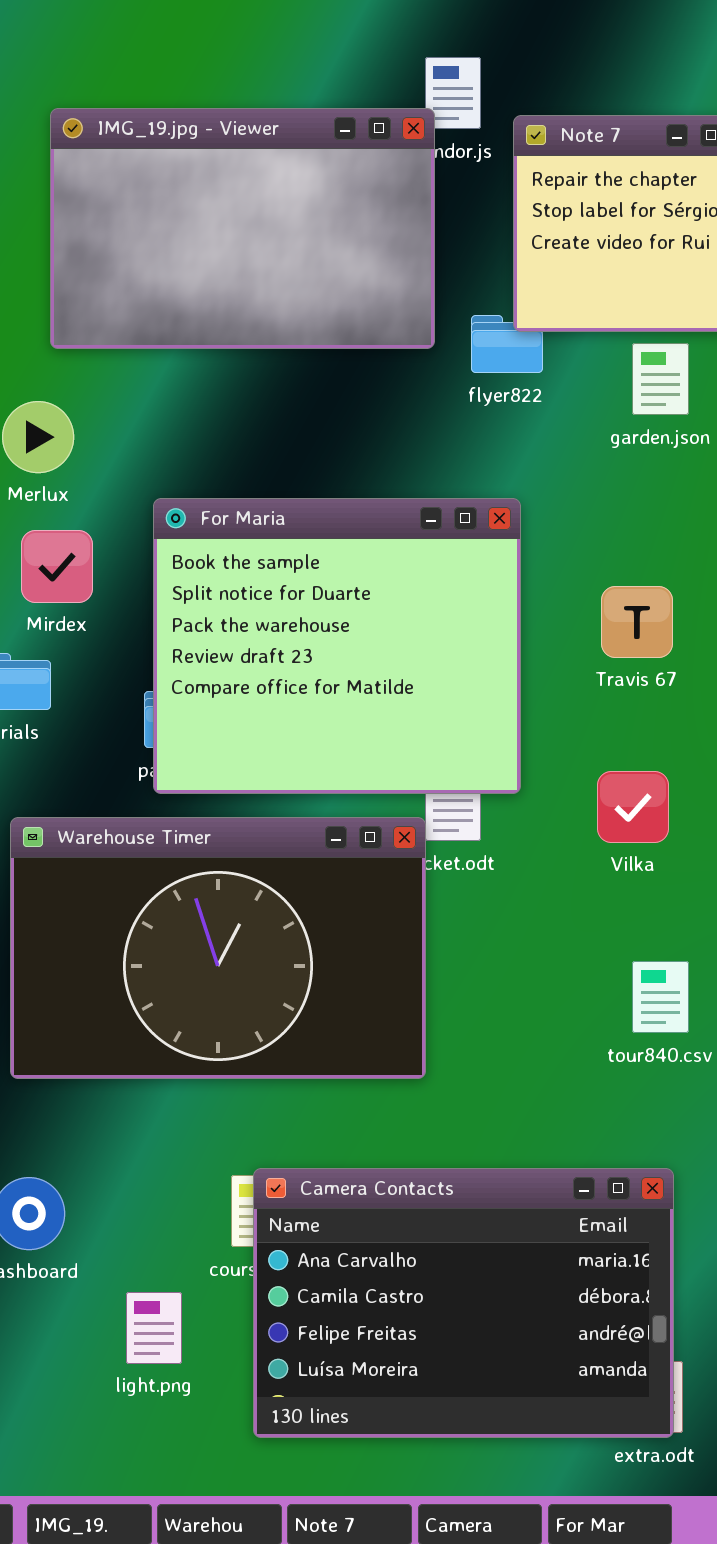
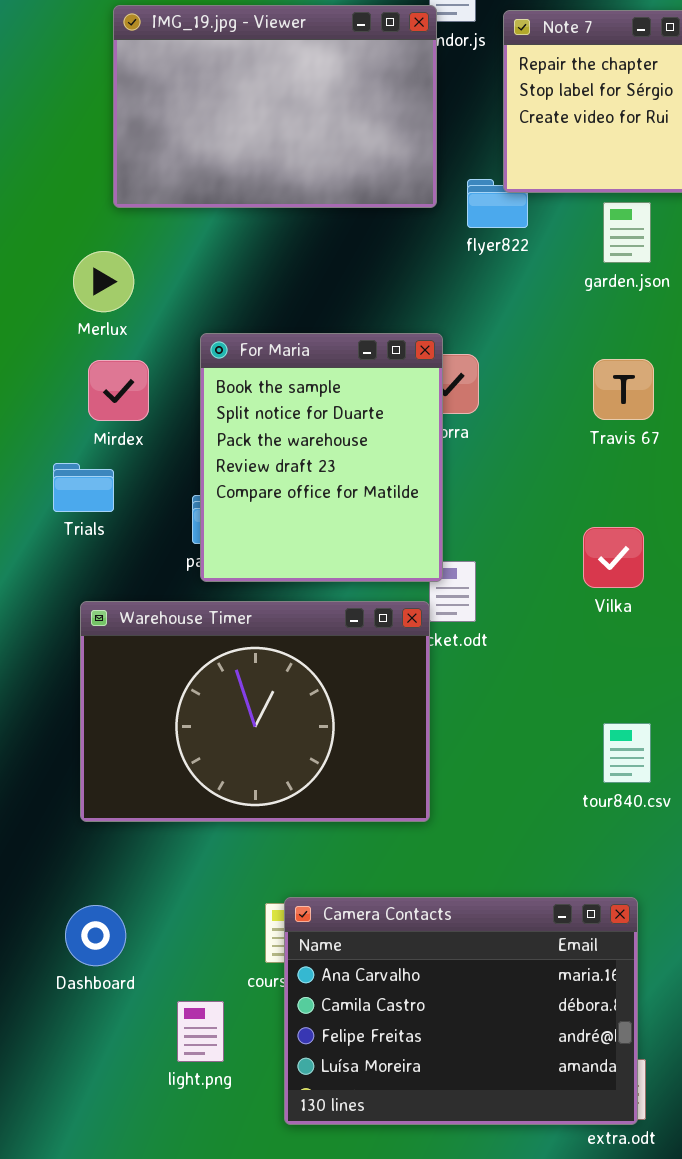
For Maria: [153,498,521,794] -> [200,333,443,582], resized
Travis 67: [601,586,673,658] -> [593,359,654,420], moved
Vilka: [597,771,669,843] -> [583,527,644,588], moved

